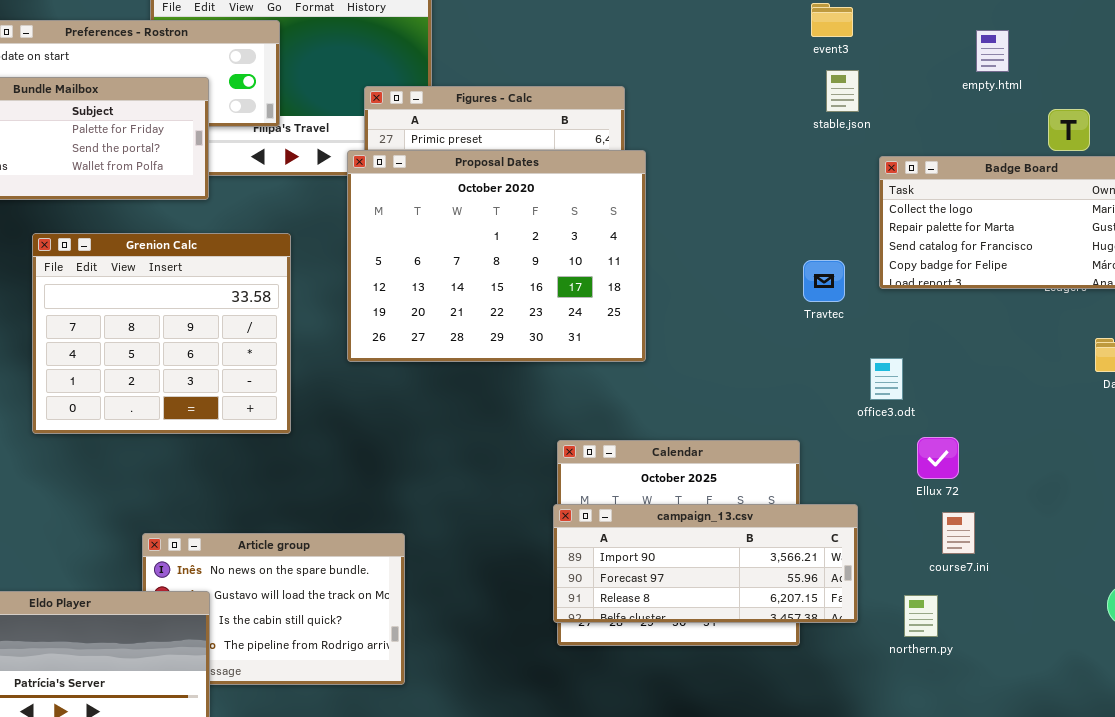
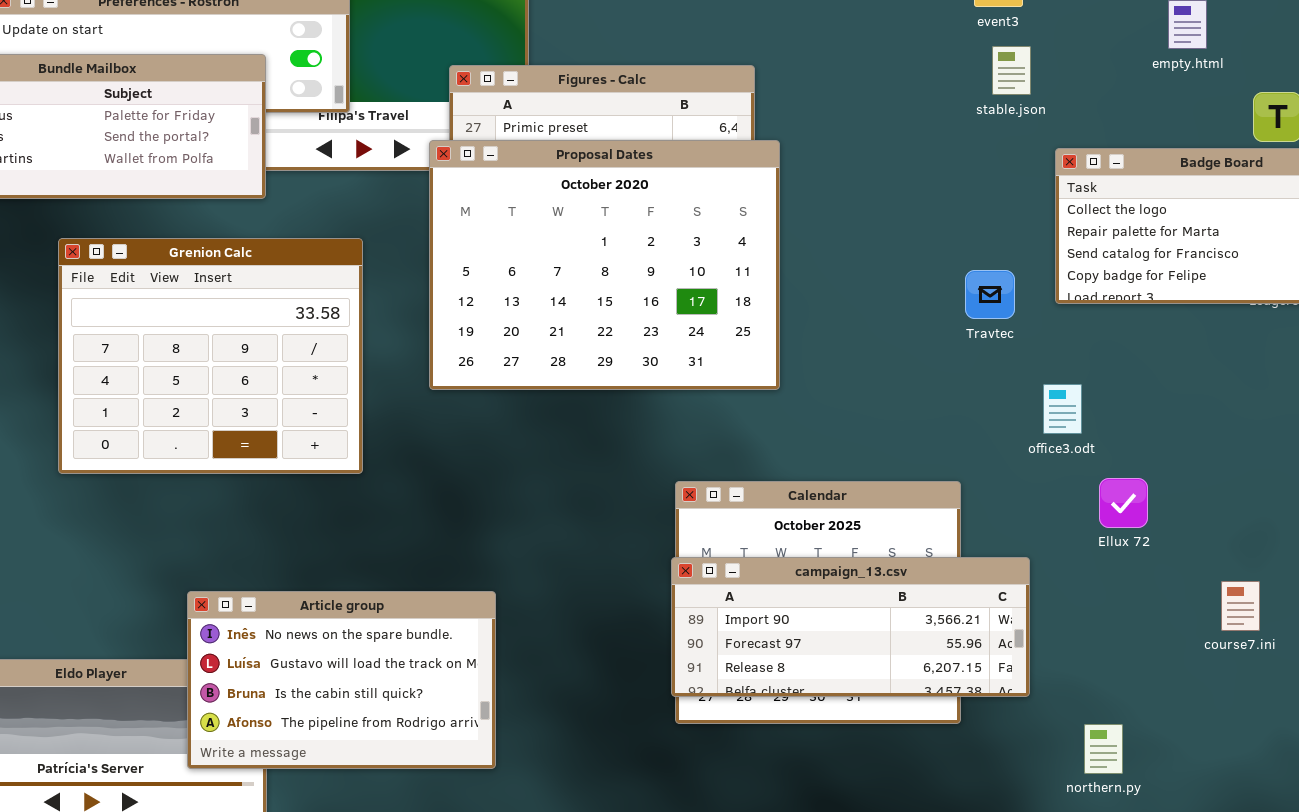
course7.ini: [942,512,975,554] -> [1221,581,1260,631], moved
Article group: [142,533,405,685] -> [187,591,496,769], raised
northern.py: [904,595,938,637] -> [1084,724,1123,774], moved

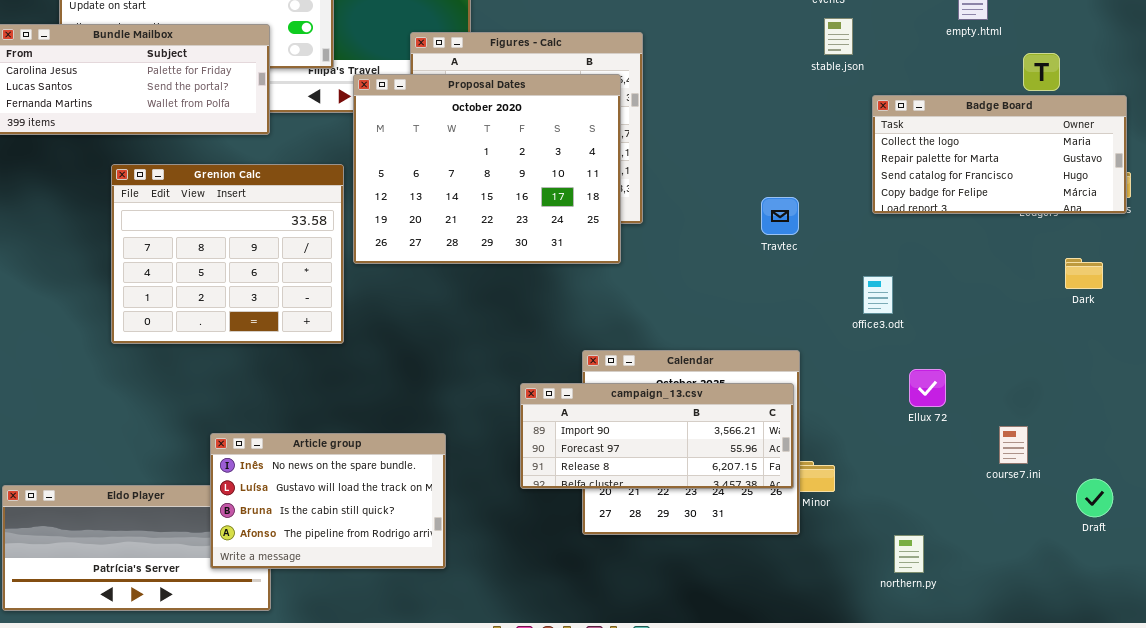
Proposal Dates: [429,140,780,390] -> [353,74,621,264], moved
Travtec: [965,270,1015,319] -> [761,197,799,235], moved
Ellux 72: [1099,478,1148,528] -> [909,369,946,407], moved
campaign_13.csv: [671,557,1030,697] -> [520,383,794,489], moved

